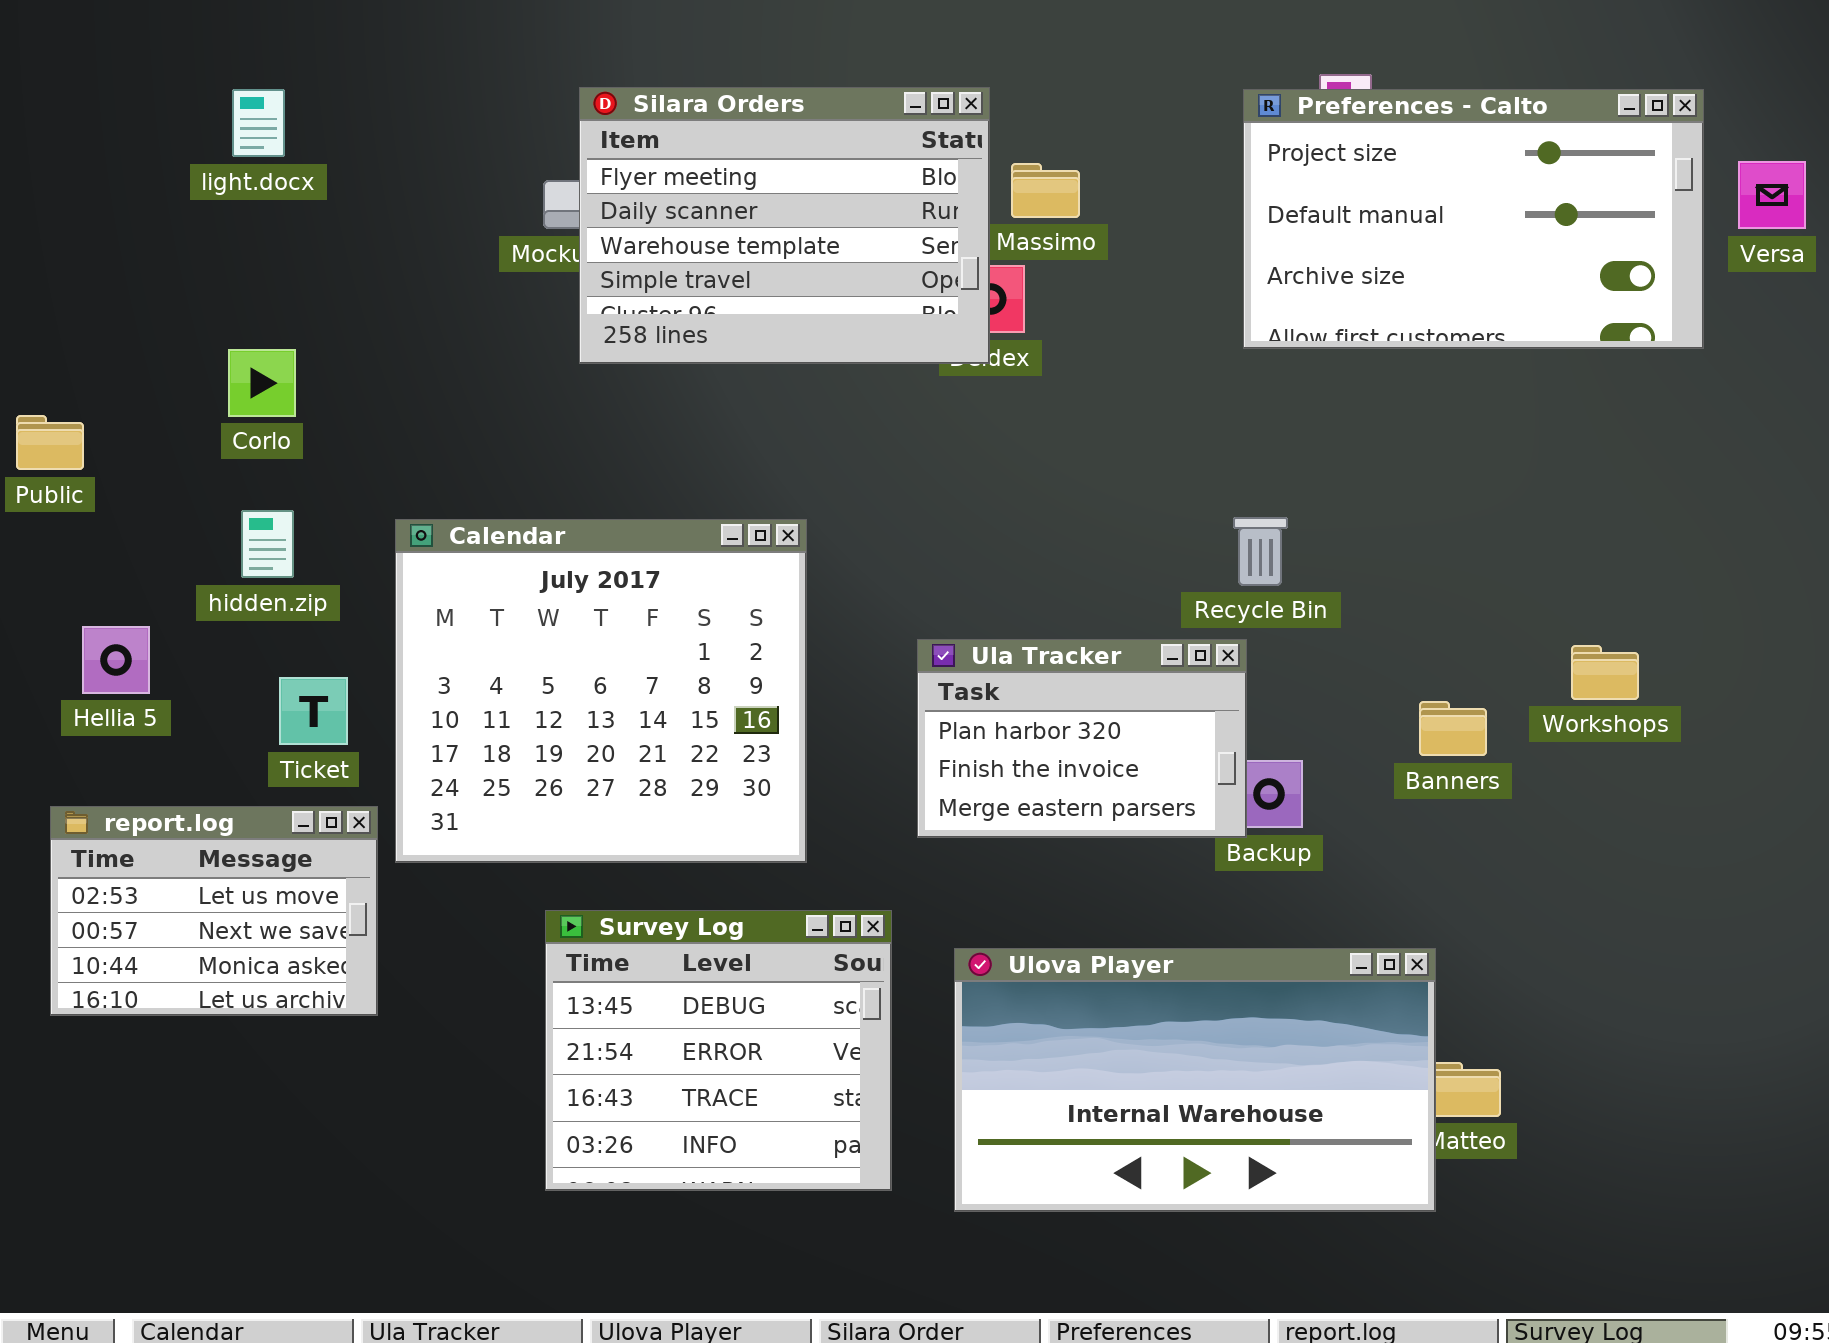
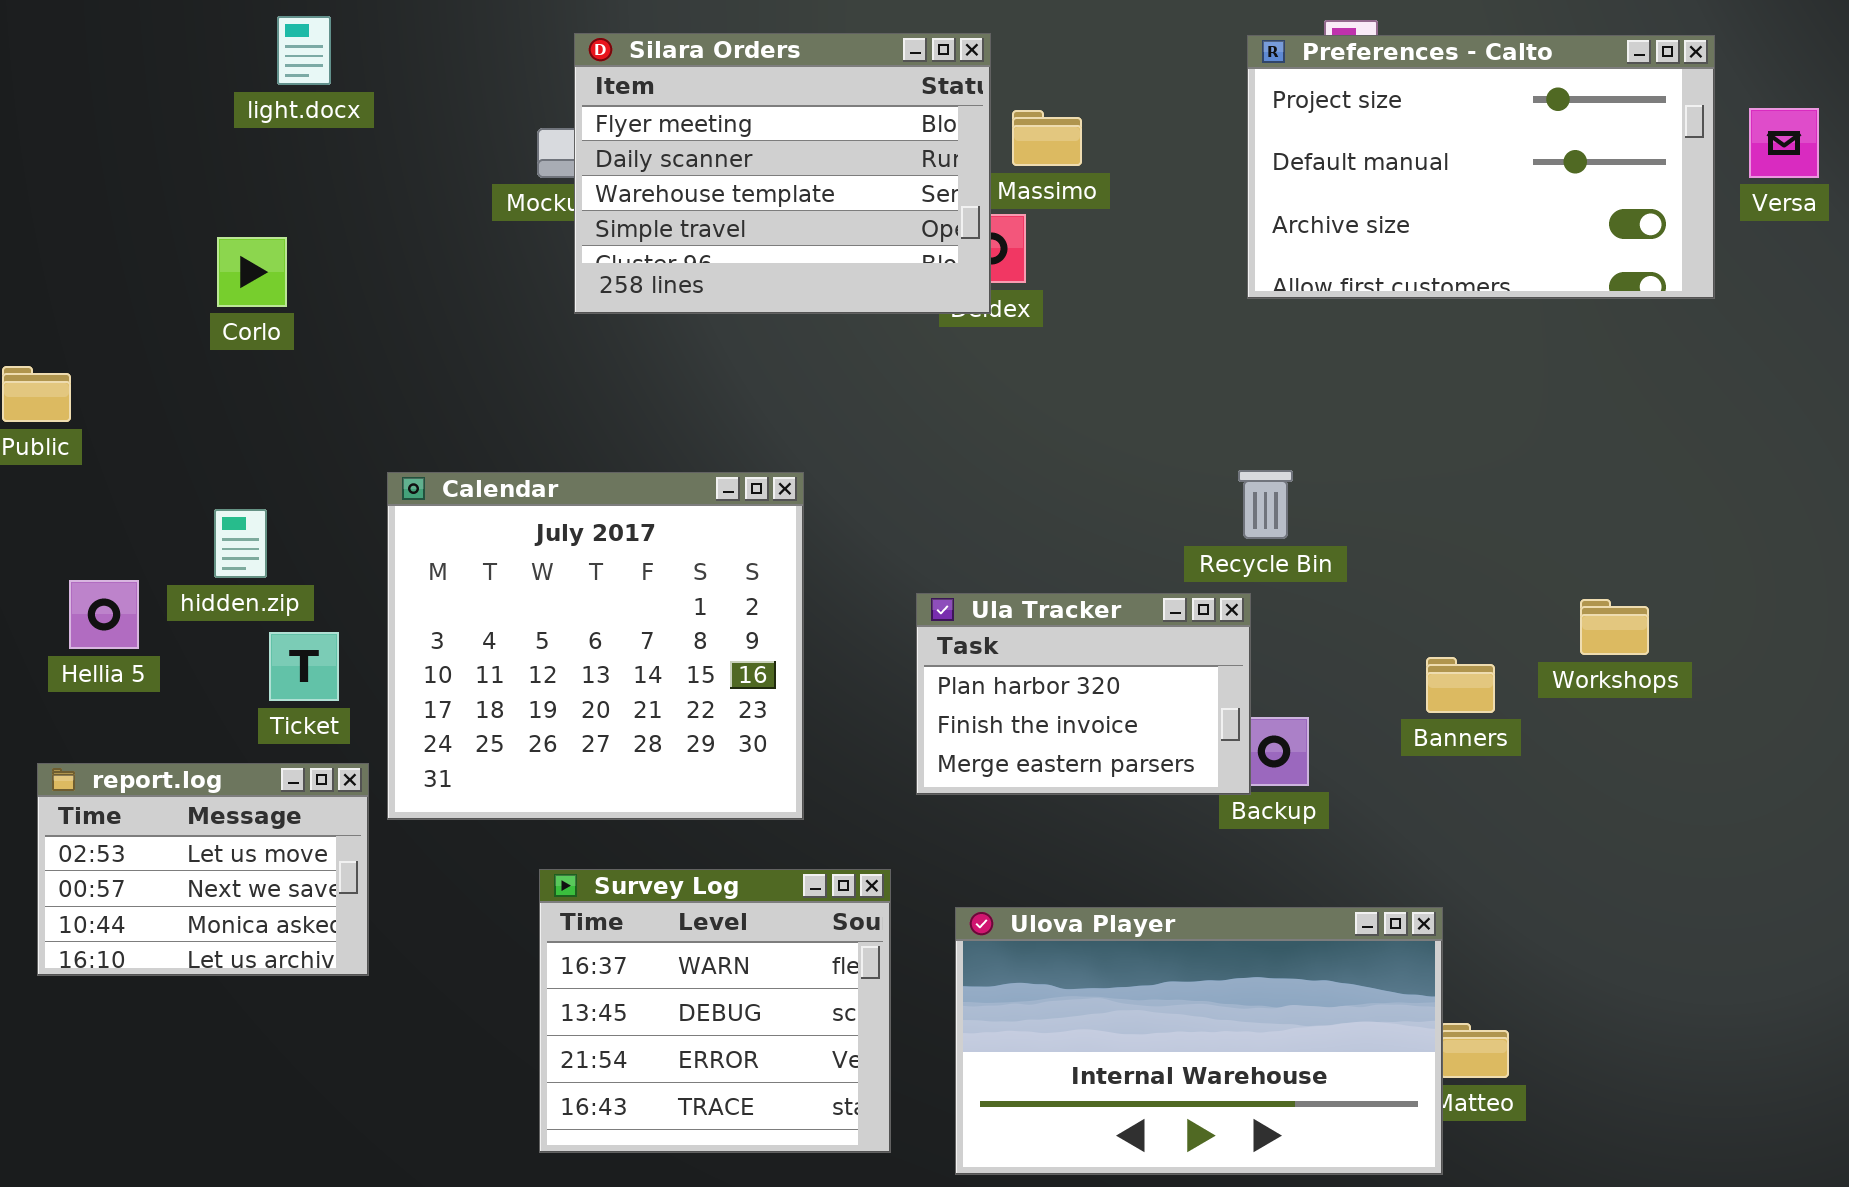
light.docx: [232,89,285,157] -> [277,16,331,85], moved
Corlo: [228,349,296,417] -> [217,237,287,307], moved
hidden.zip: [241,510,294,578] -> [214,509,267,578], moved
Survey Log: [545,910,892,1191] -> [539,869,891,1153], scrolled up 1 row

